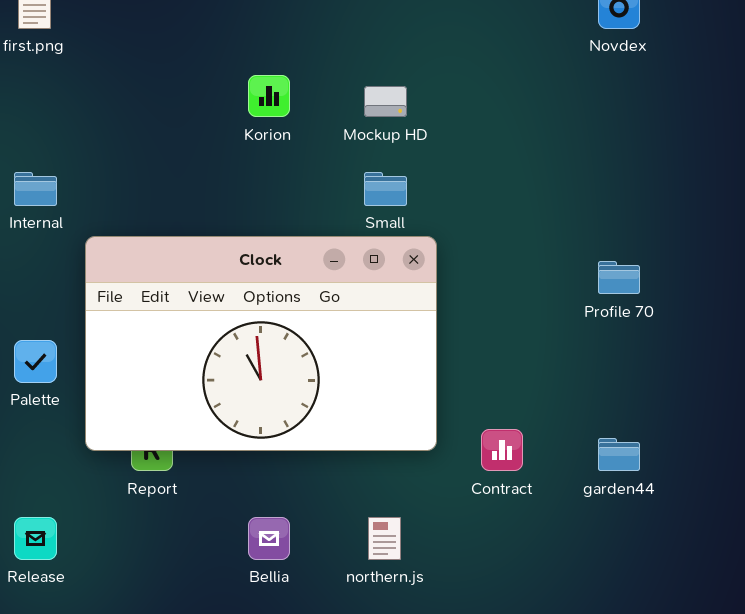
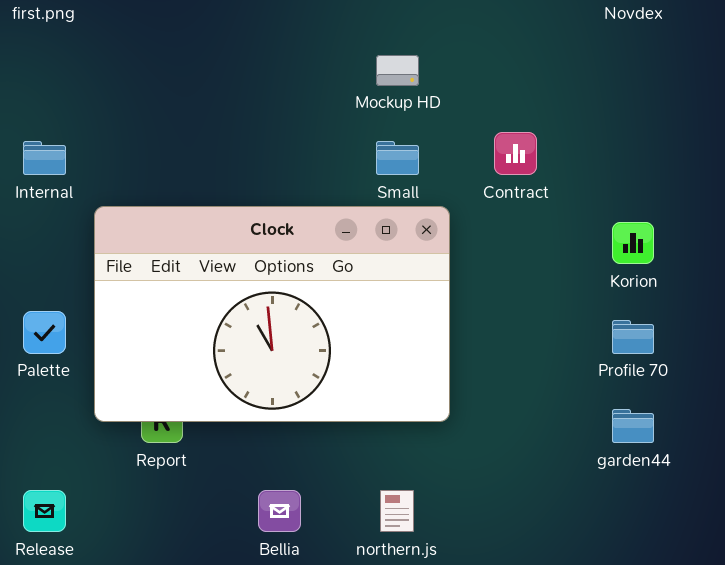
Korion: [248,75,290,117] -> [612,222,654,264], moved
Profile 70: [598,261,640,294] -> [612,320,654,354], moved
Contract: [481,429,523,471] -> [494,132,537,175], moved

